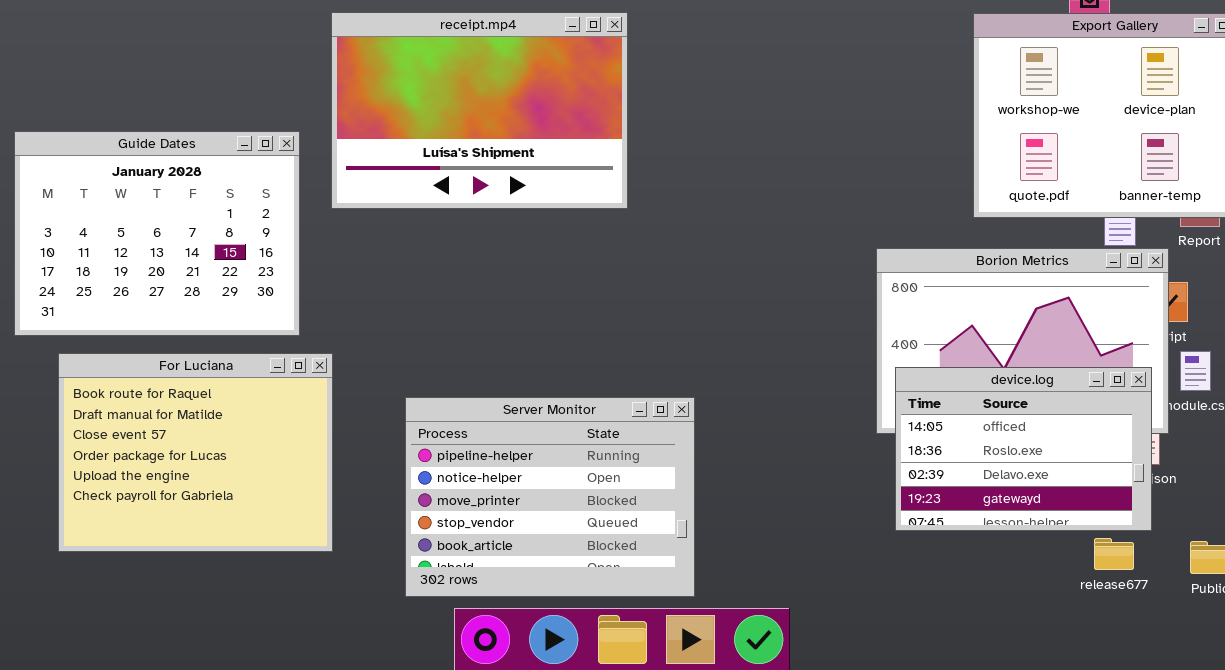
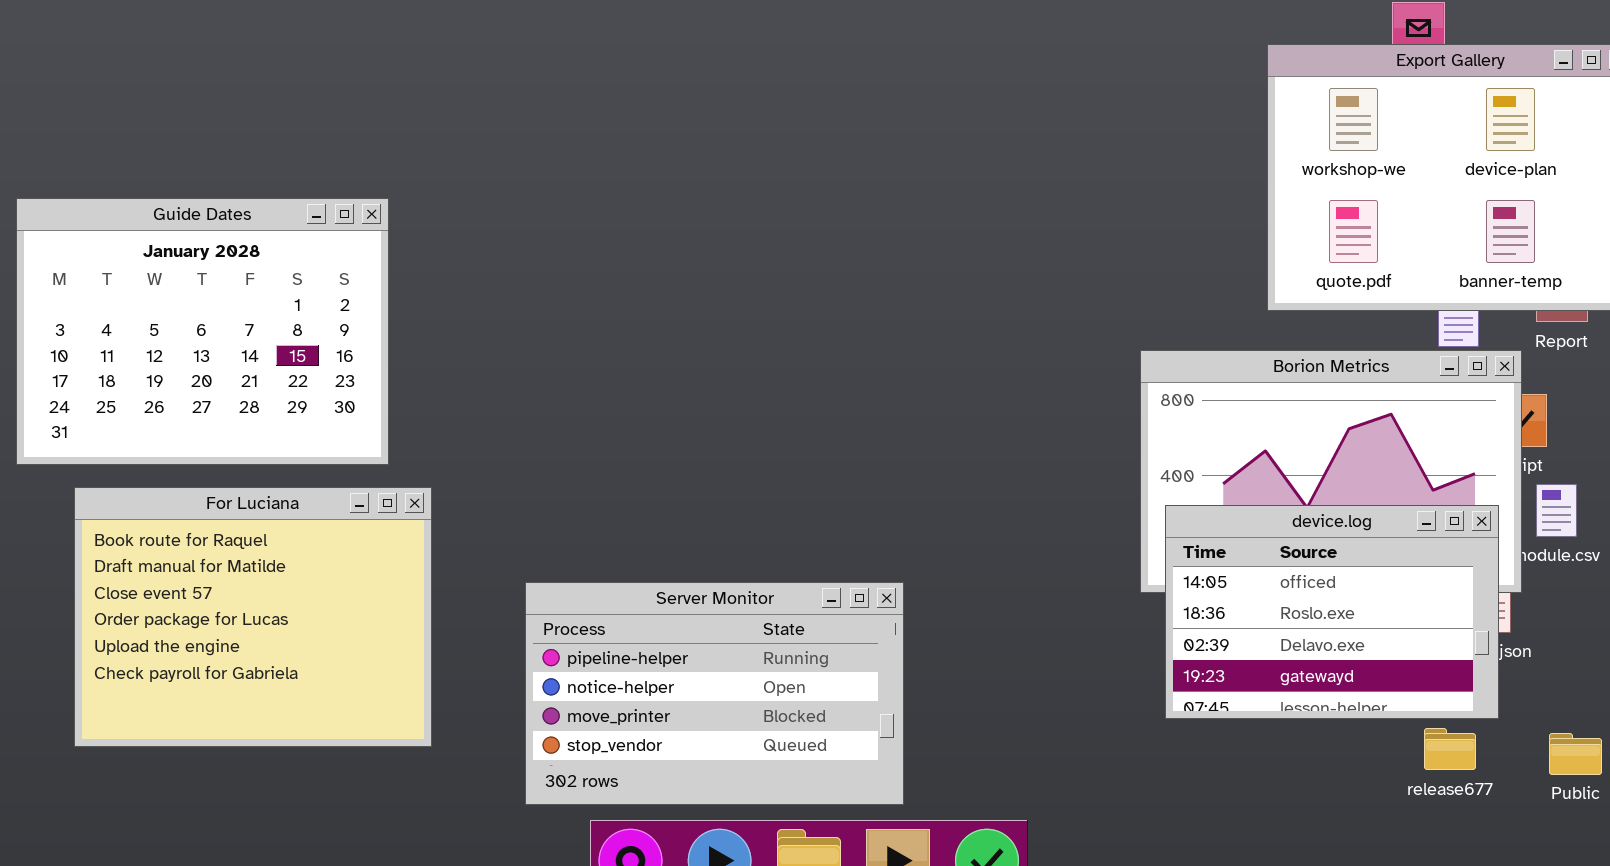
receipt.mp4: [331,12,628,209] -> none, closed
Server Monitor: [405,397,695,597] -> [525,582,904,805], resized

